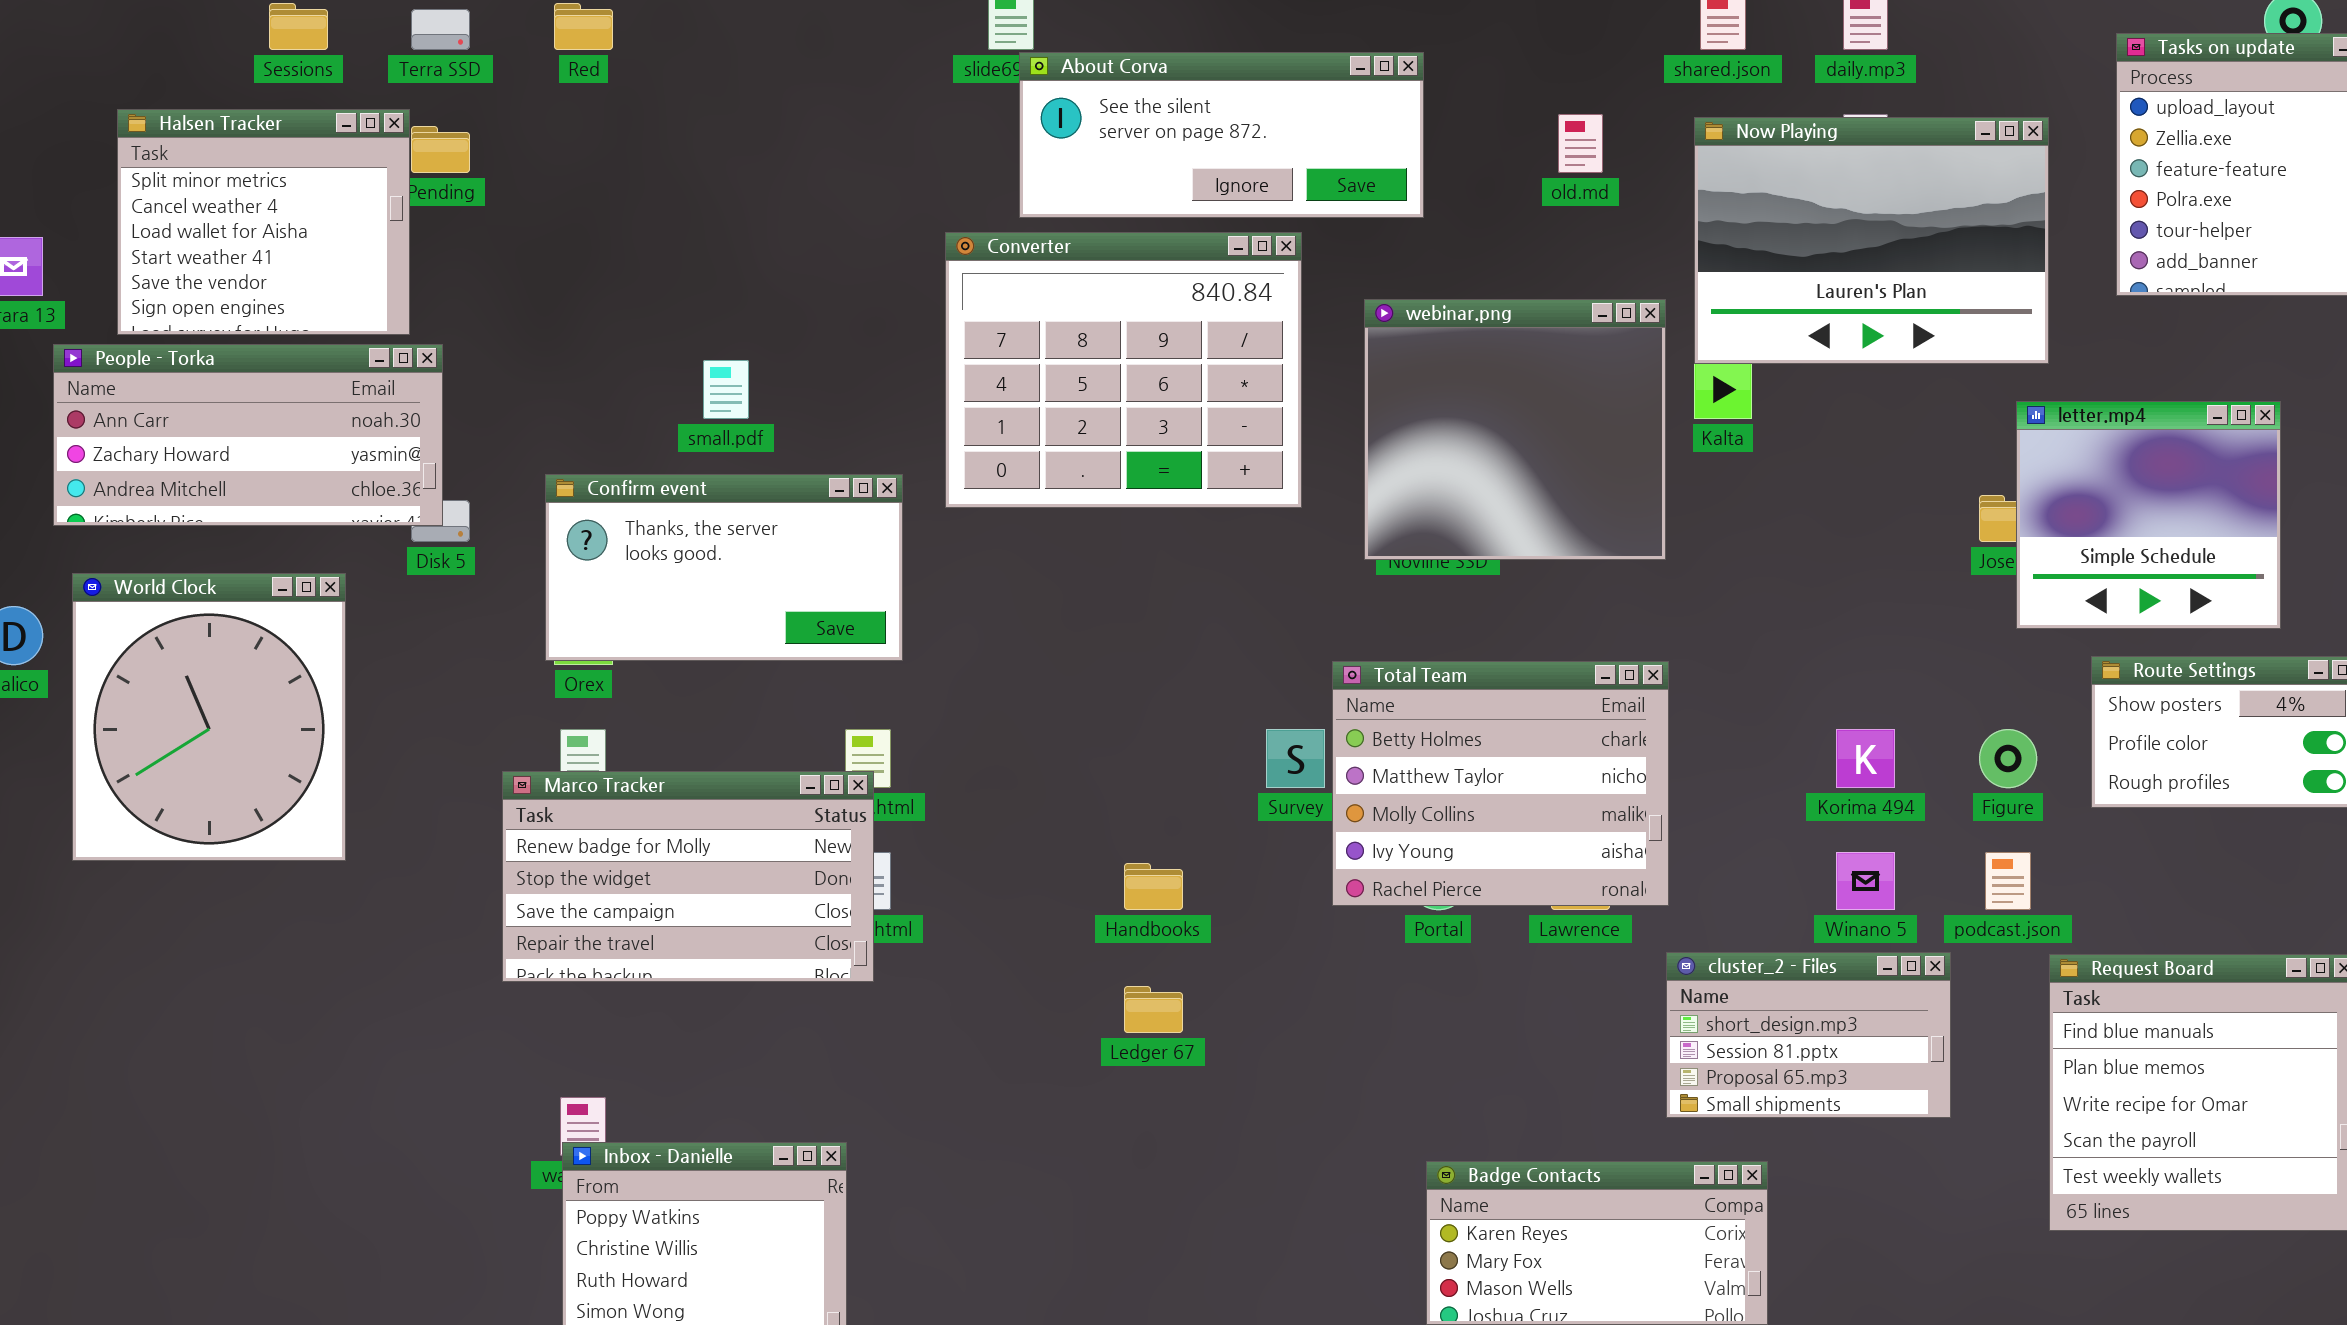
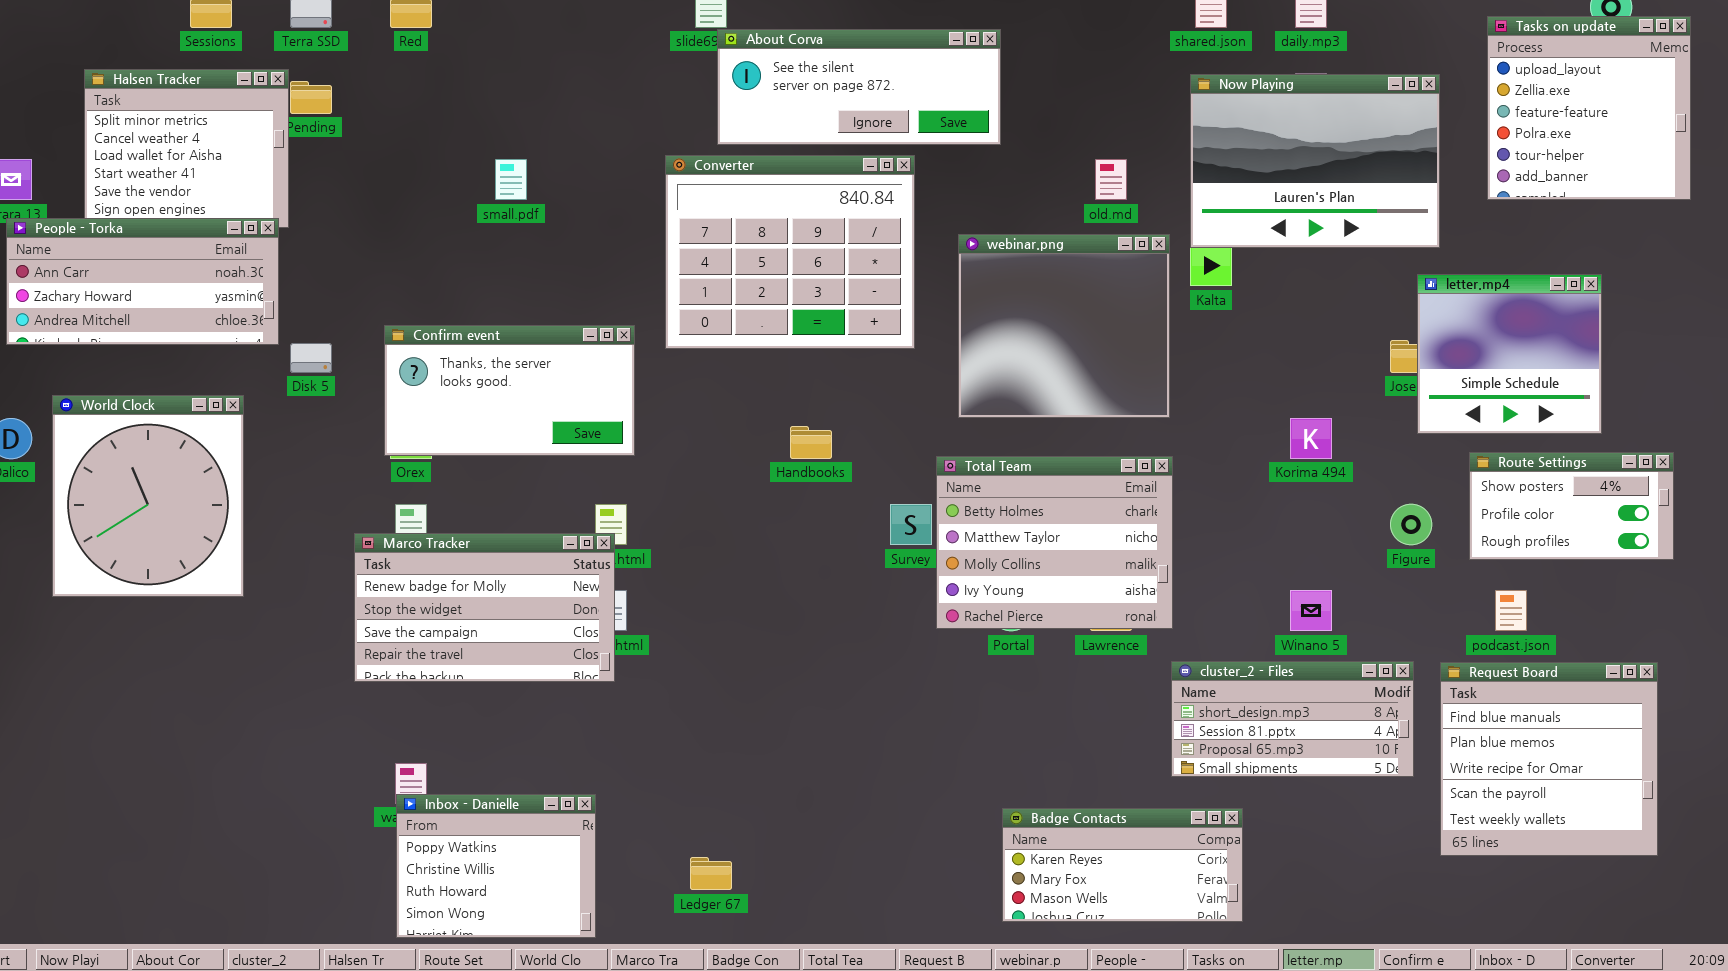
old.md: [1558,114,1603,173] -> [1095,159,1127,200], moved
webinar.png: [1364,299,1666,560] -> [958,234,1170,418], moved
People - Torka: [53,344,443,526] -> [6,218,279,345], moved
small.pdf: [703,360,749,419] -> [495,159,527,200], moved
Korima 494: [1836,729,1895,788] -> [1290,418,1332,459], moved
podcast.json: [1985,852,2031,910] -> [1495,590,1527,631], moved
Handbooks: [1124,863,1183,910] -> [790,426,832,459], moved
cluster_2 - Files: [1666,952,1951,1118] -> [1171,661,1414,777], resized
Ledger 67: [1124,986,1183,1033] -> [690,857,732,890], moved

